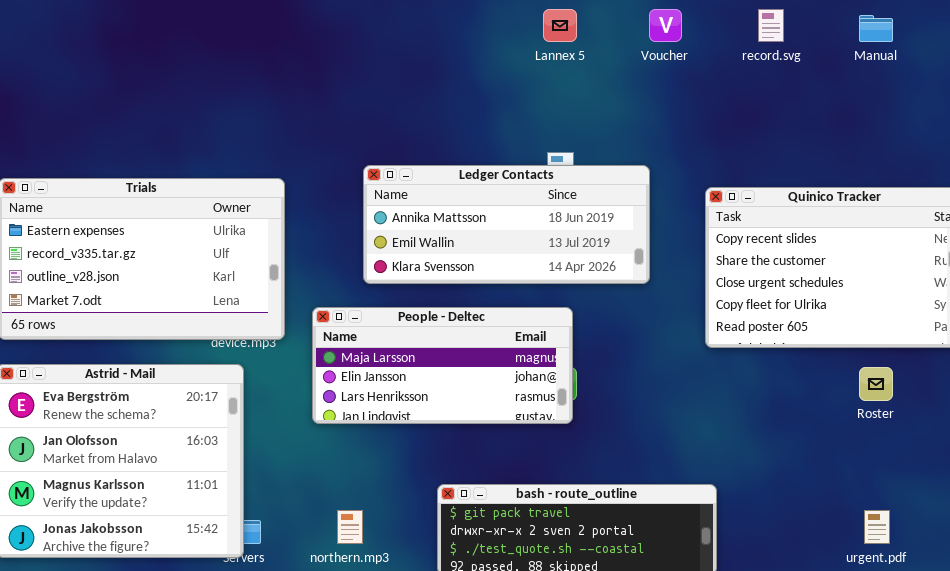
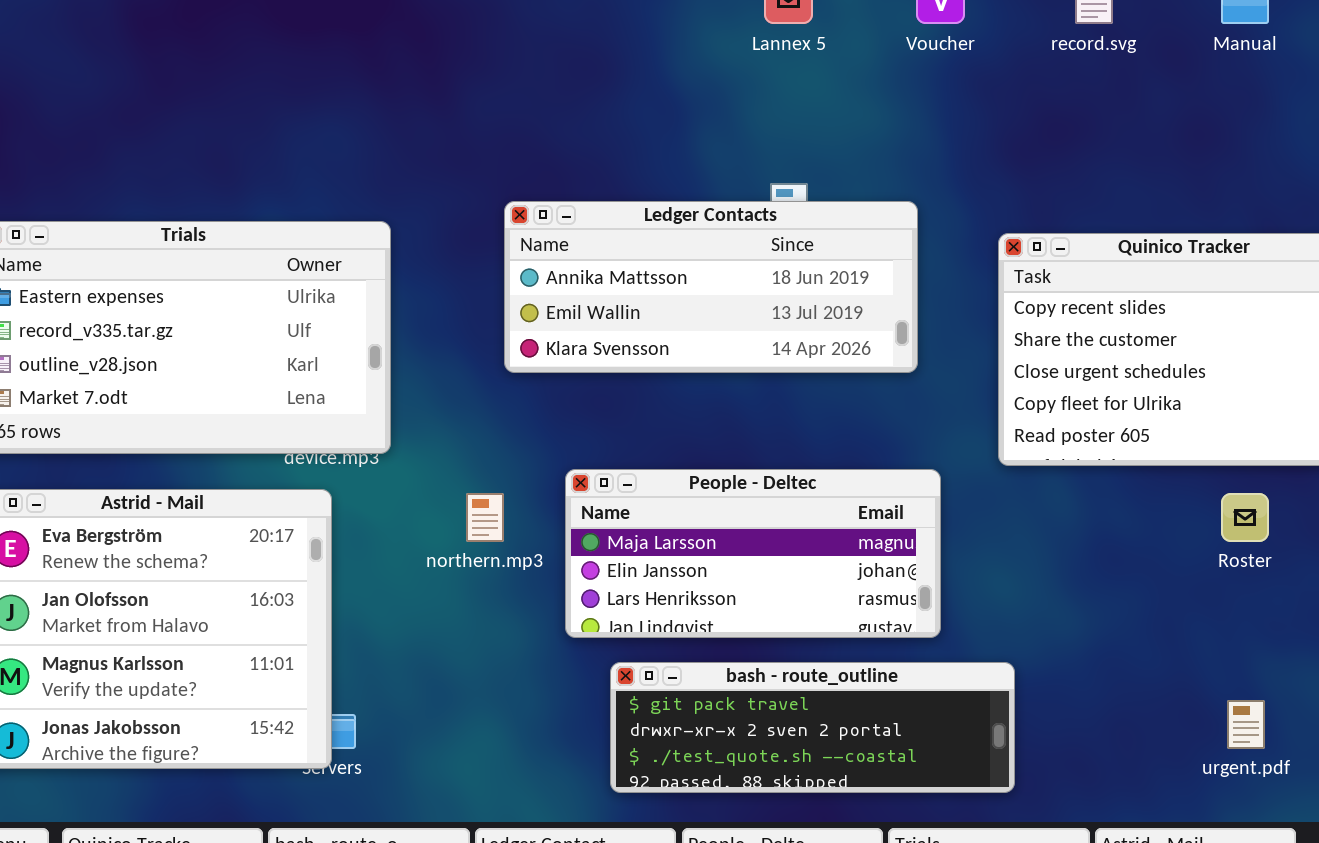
People - Deltec: [312,307,573,424] -> [565,469,941,638], moved
northern.mp3: [337,510,363,544] -> [466,493,504,542], moved

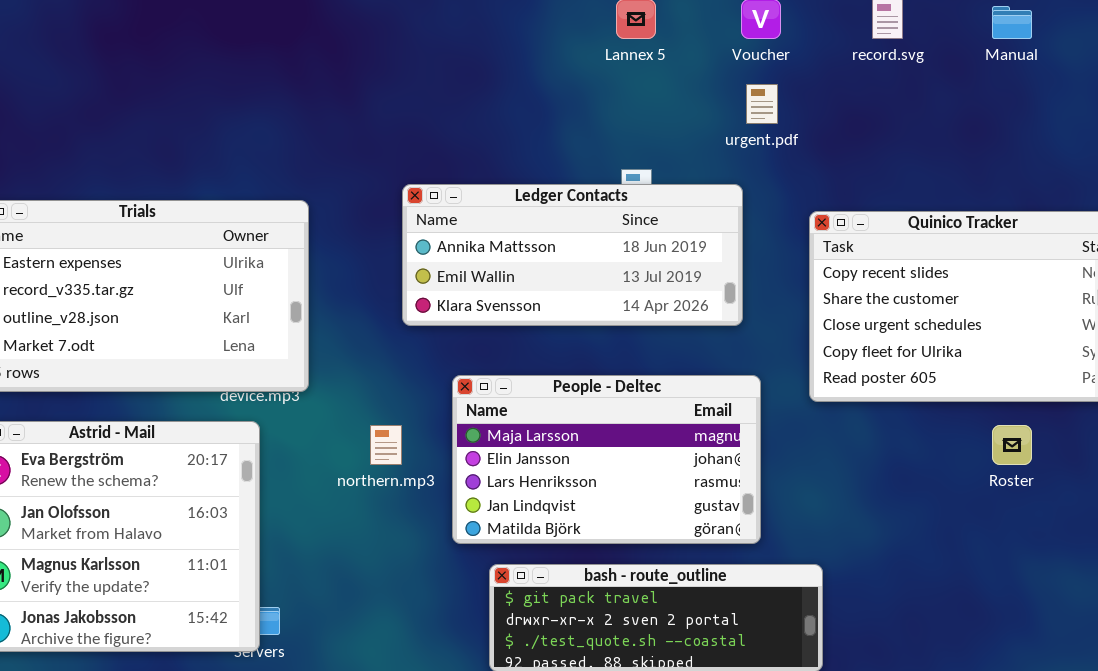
People - Deltec: [565,469,941,638] -> [452,375,761,544], resized
urgent.pdf: [1227,700,1265,749] -> [746,84,778,124], moved

